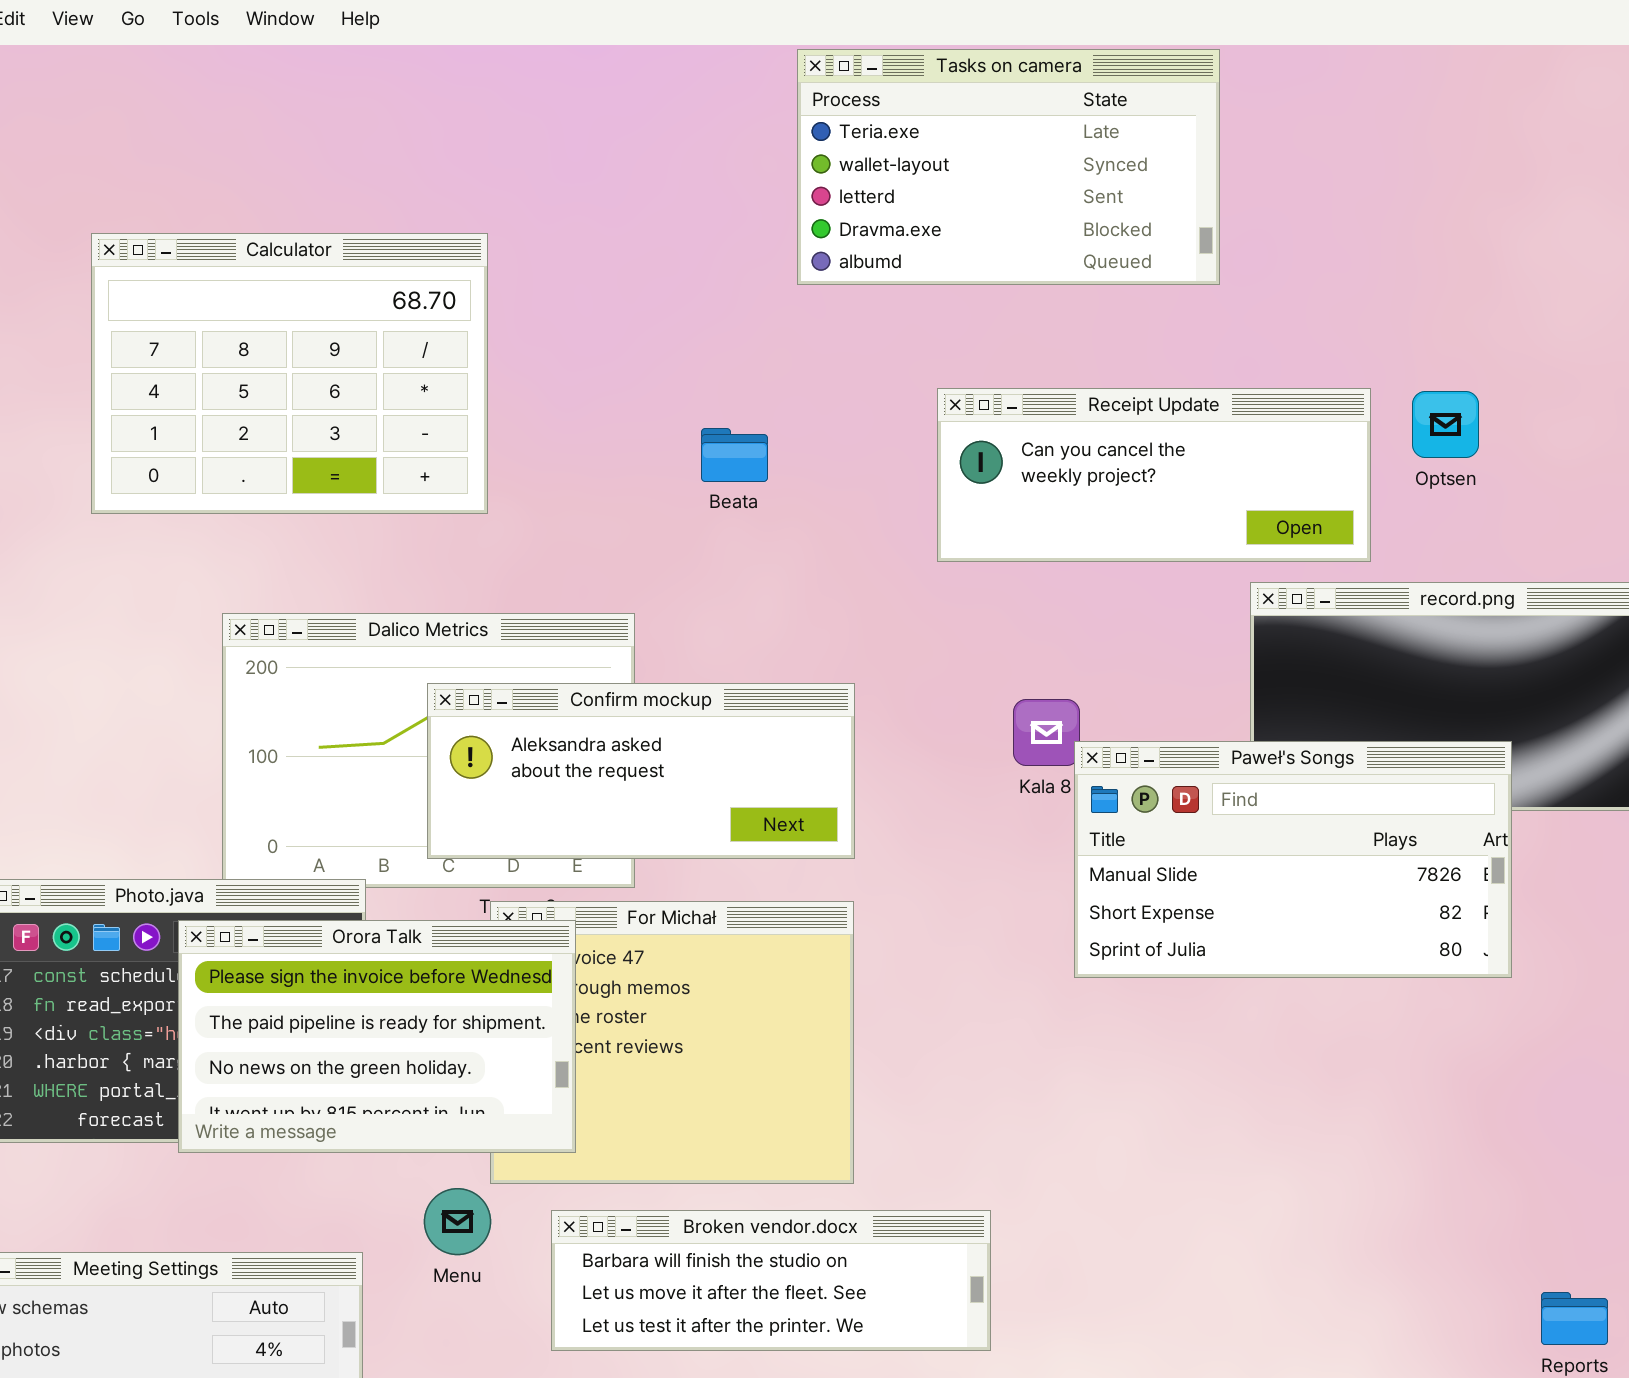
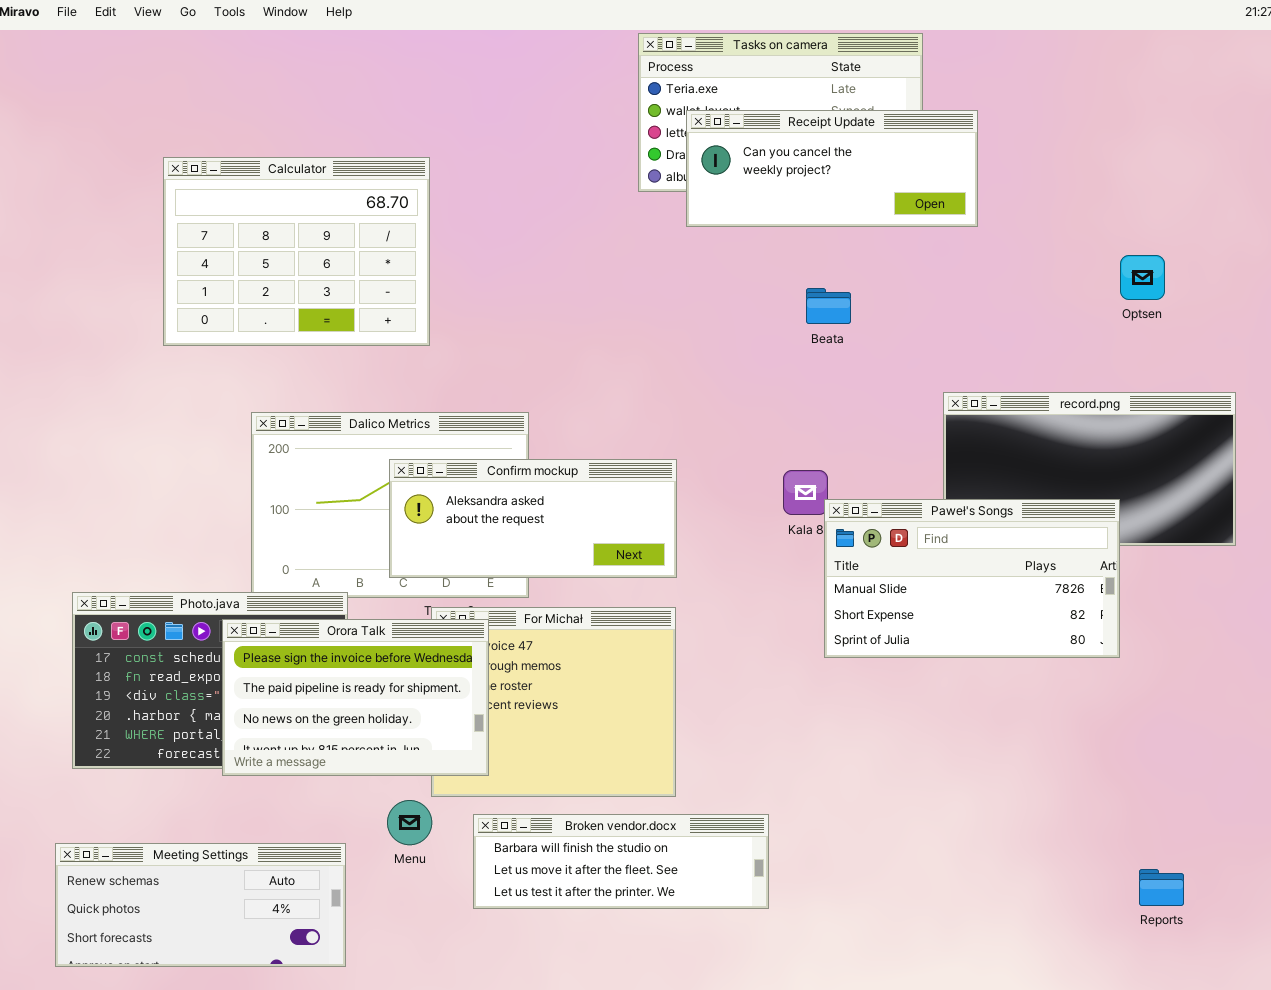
Receipt Update: [937,388,1371,562] -> [686,110,978,227], moved
Optsen: [1412,391,1479,458] -> [1120,255,1165,300], moved
Beata: [701,428,768,482] -> [806,288,851,324], moved

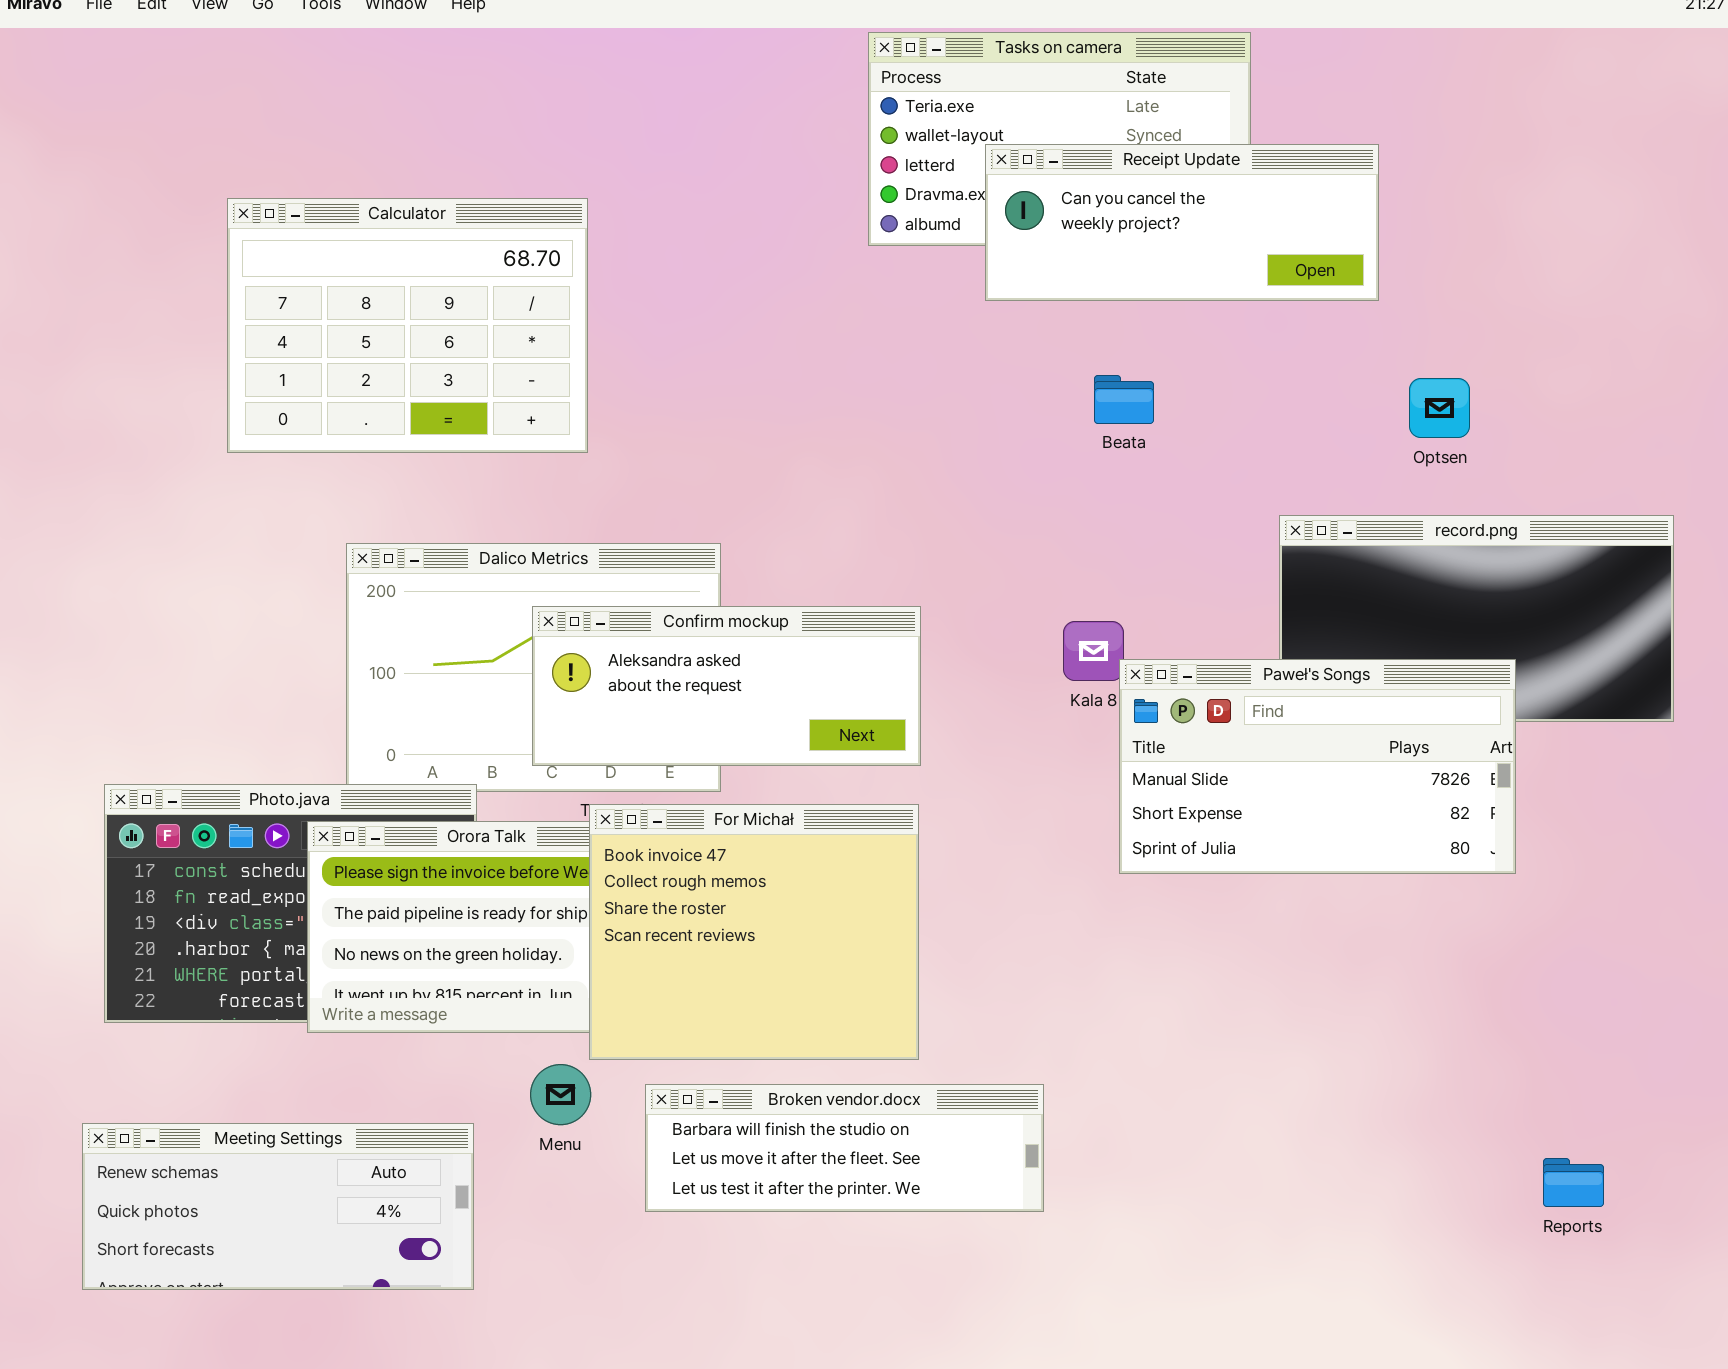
Receipt Update: [686,110,978,227] -> [985,144,1379,301], moved
Optsen: [1120,255,1165,300] -> [1409,378,1470,438], moved
For Michał: [431,607,676,797] -> [589,804,919,1060], raised

